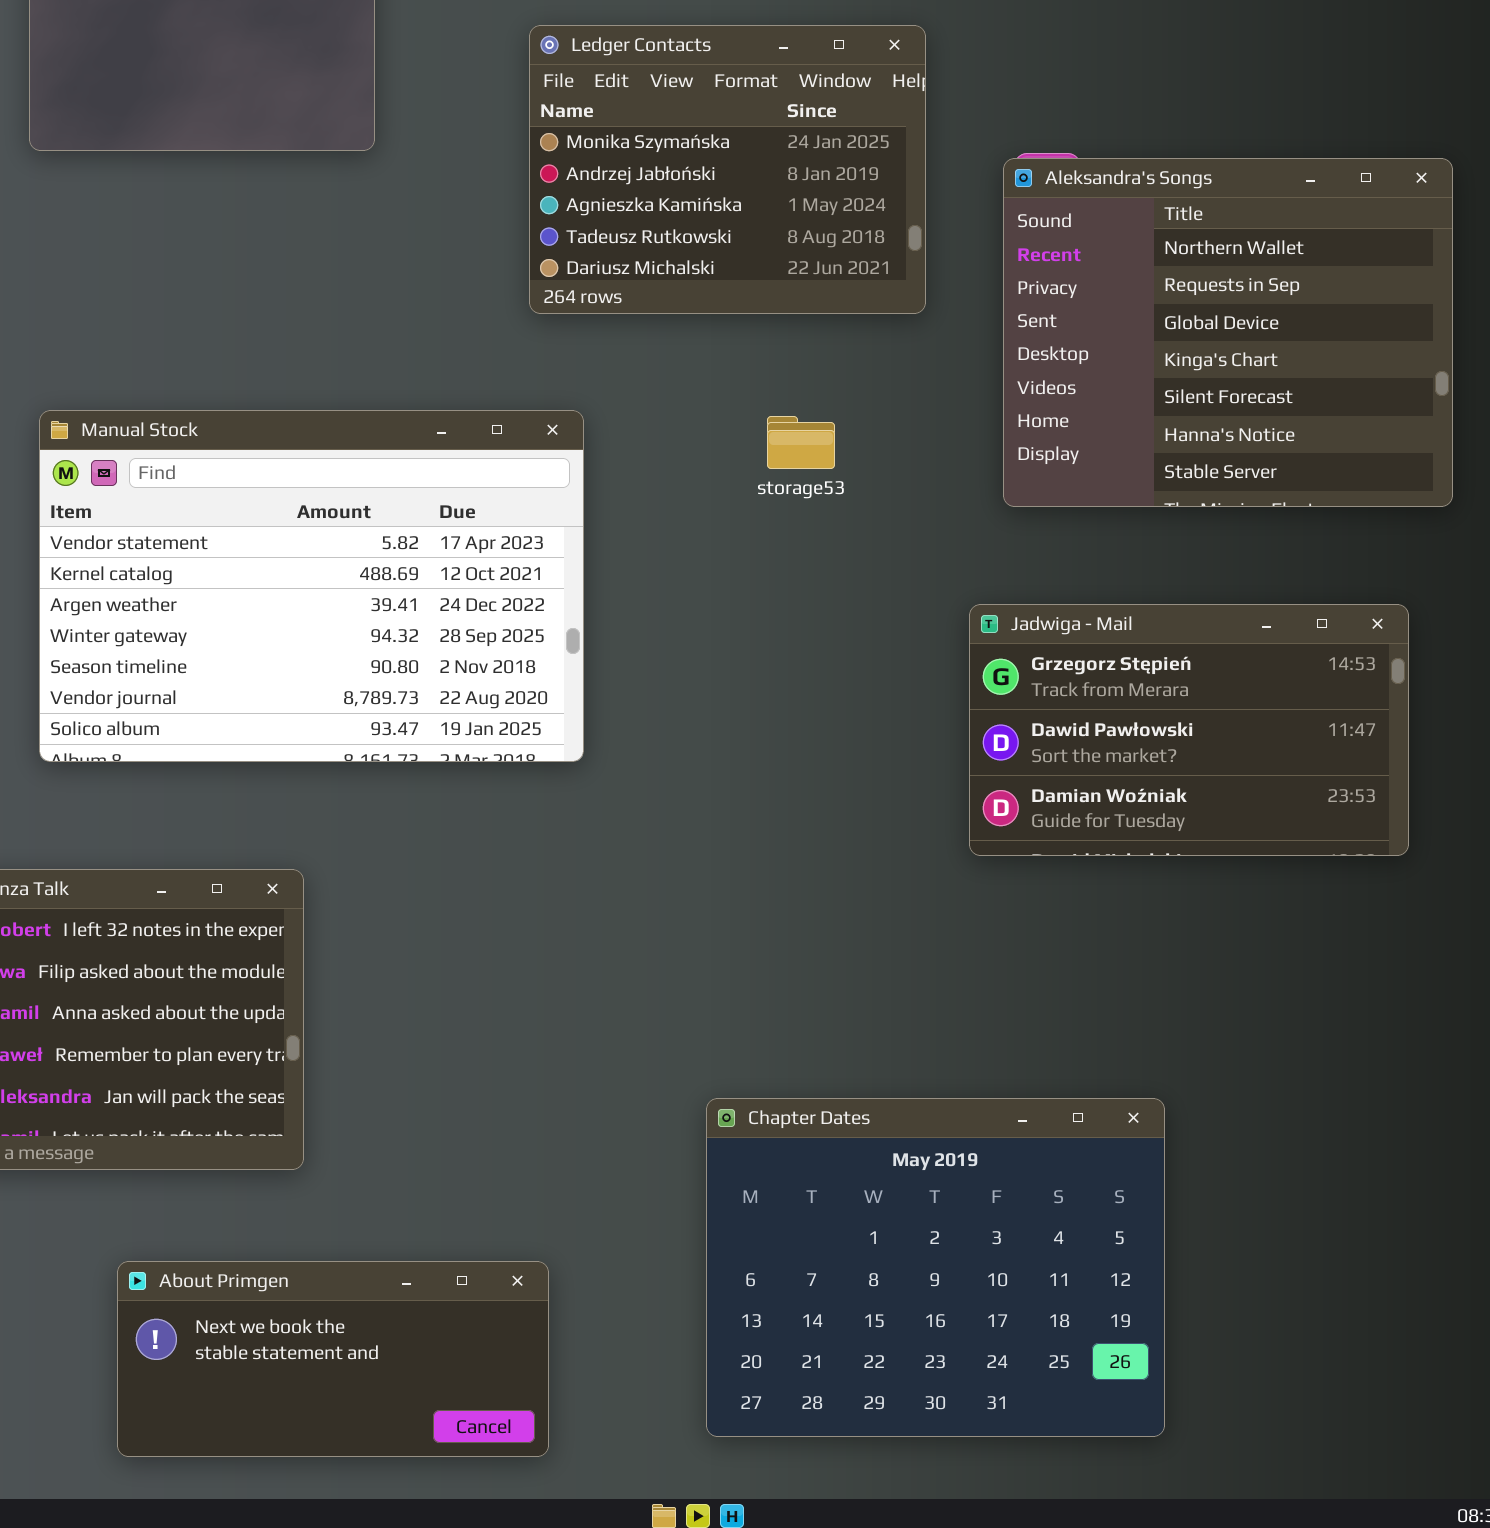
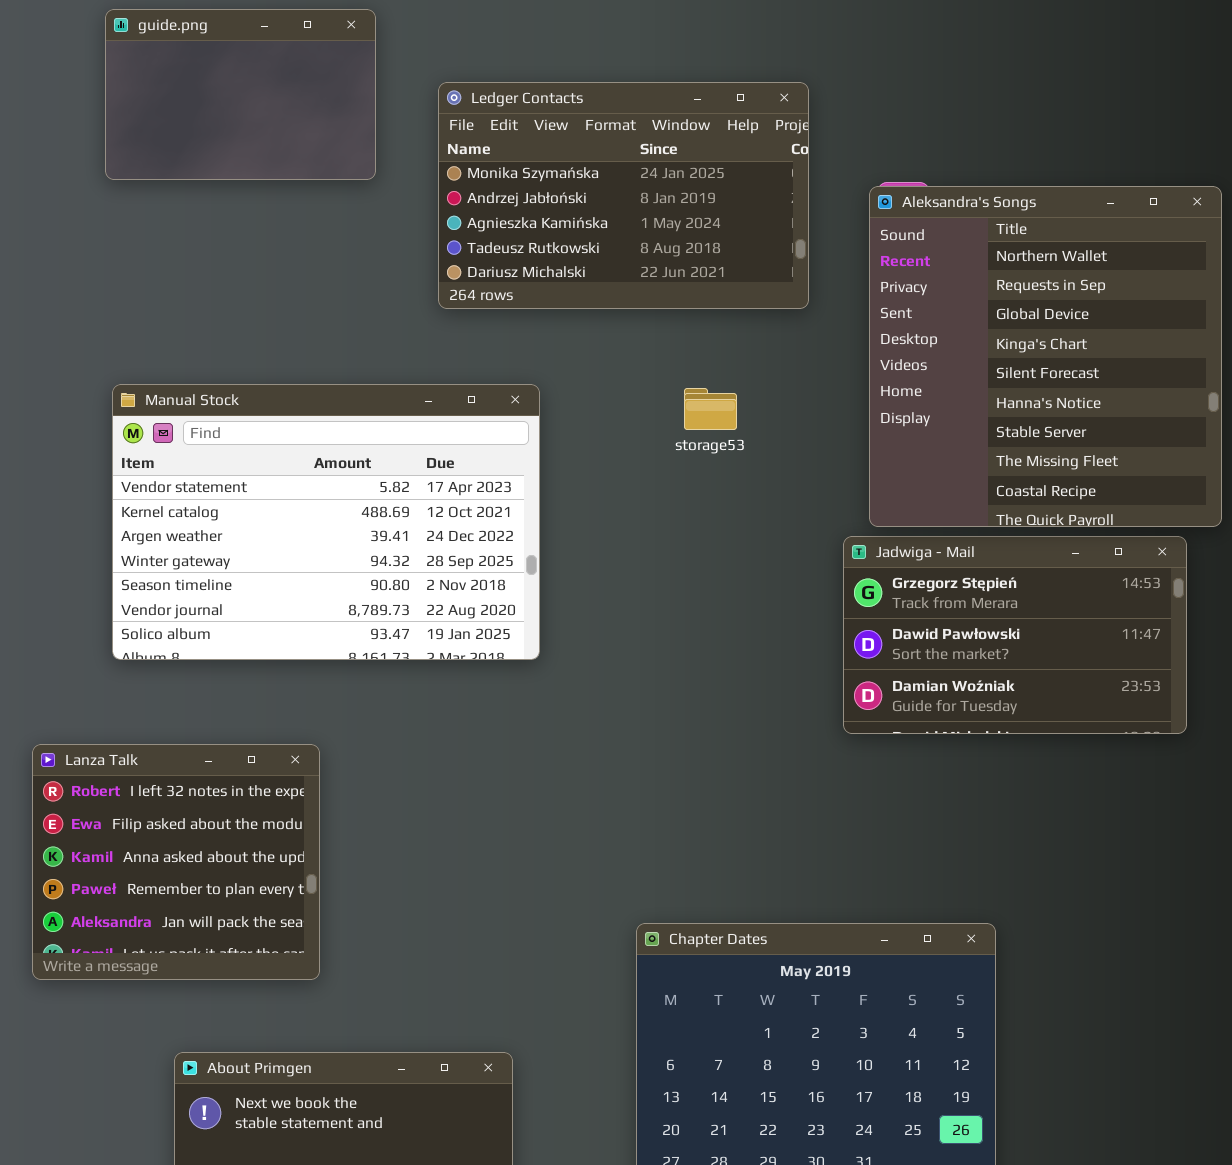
Ledger Contacts: [529,25,926,314] -> [438,82,809,309], resized
Aleksandra's Songs: [1003,158,1453,507] -> [869,186,1222,527], resized

